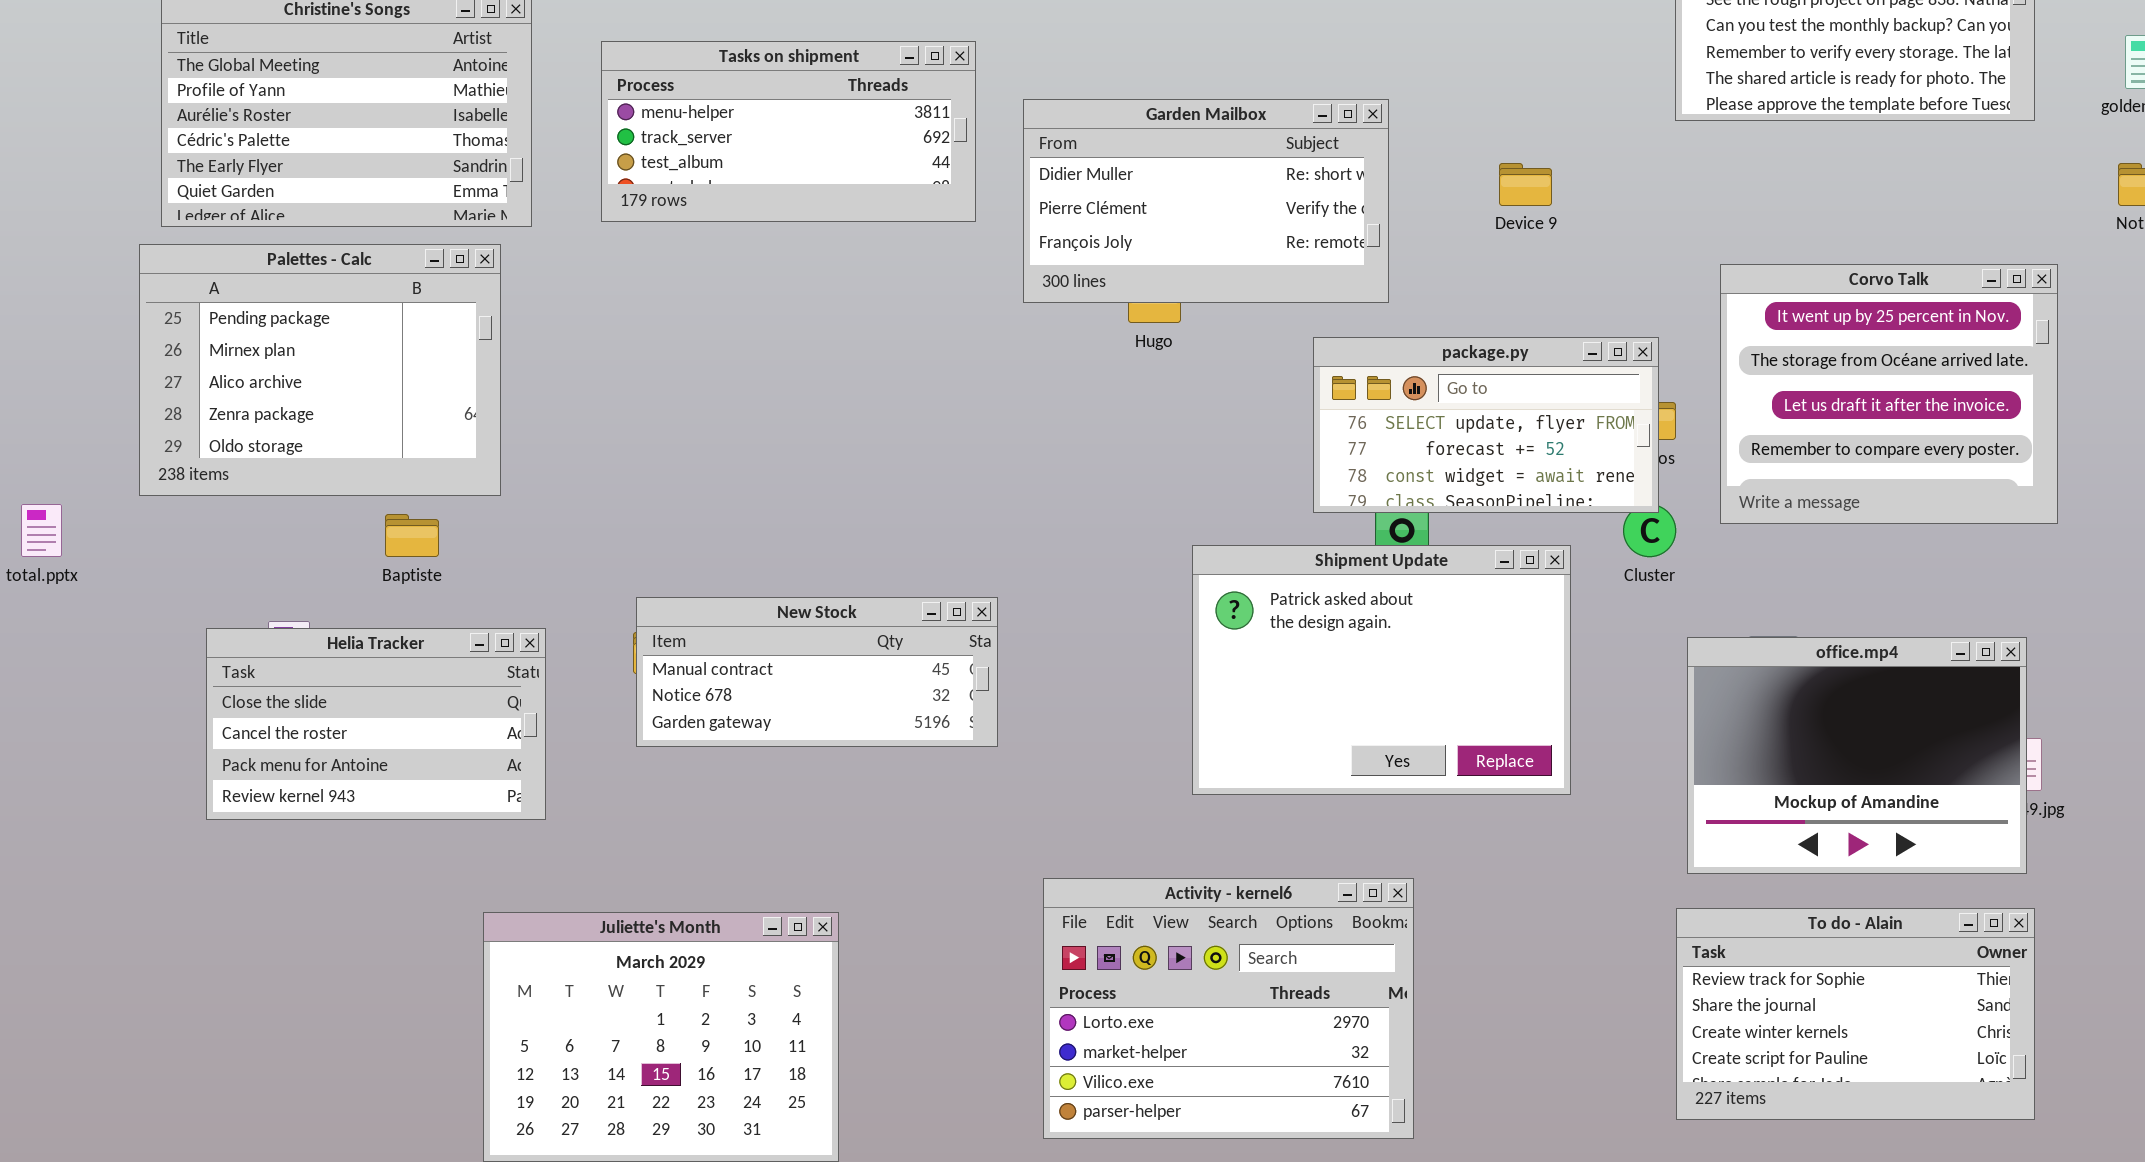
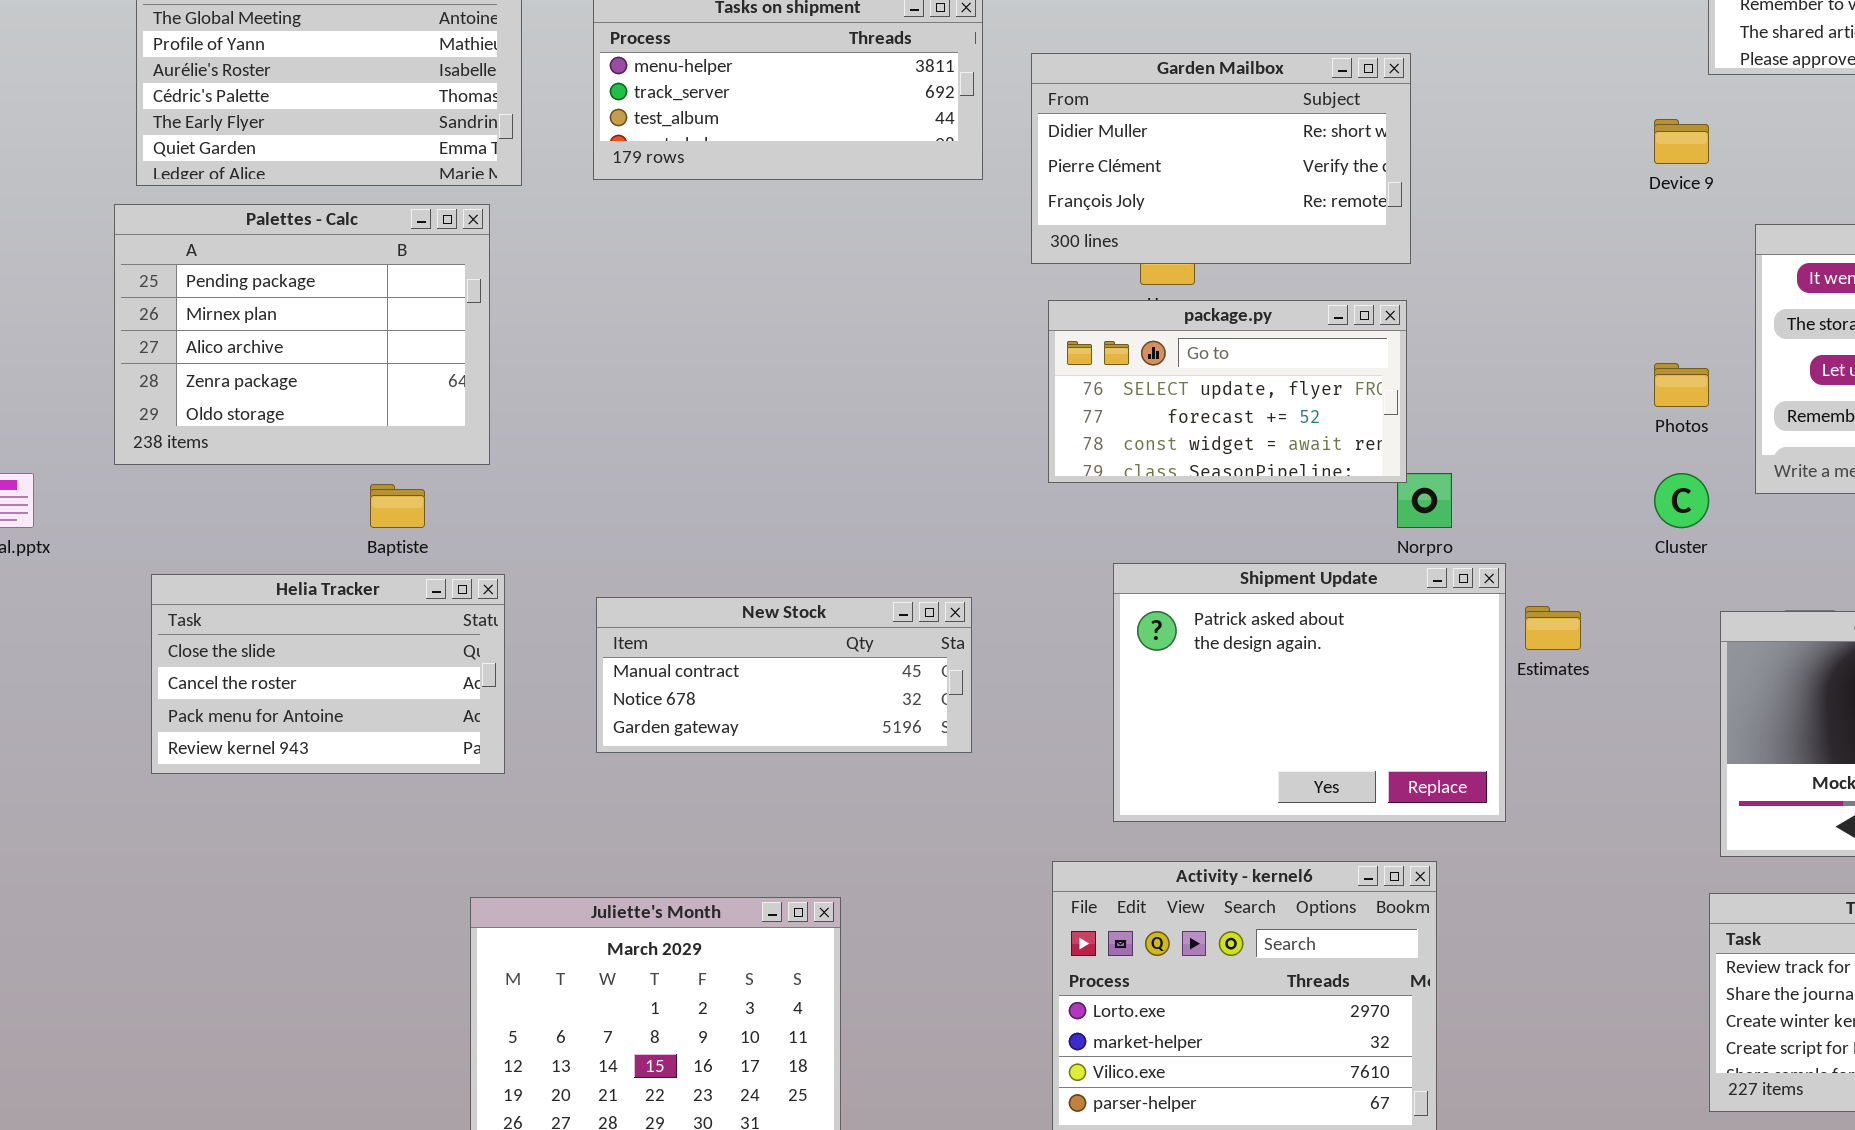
Device 9: [1499,163,1552,206] -> [1654,119,1709,164], moved
package.py: [1313,337,1659,513] -> [1048,300,1407,483], moved
Shipment Update: [1192,545,1571,795] -> [1113,563,1506,822], moved
New Stock: [636,597,998,747] -> [596,597,972,753], moved
Helia Tracker: [206,628,546,820] -> [151,574,505,774], moved

